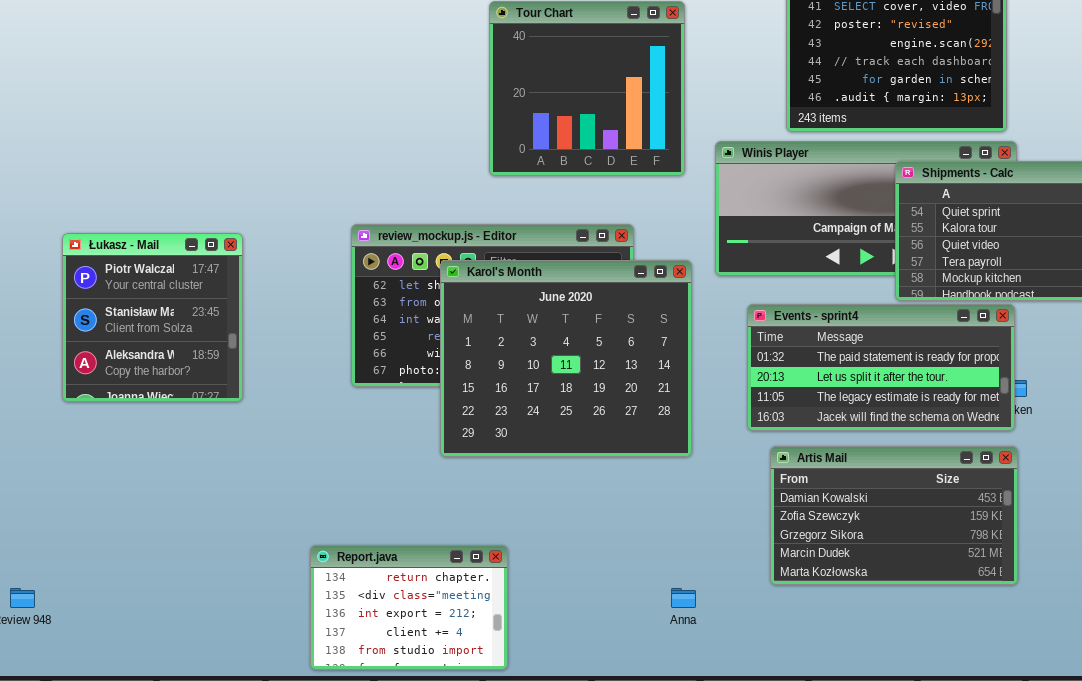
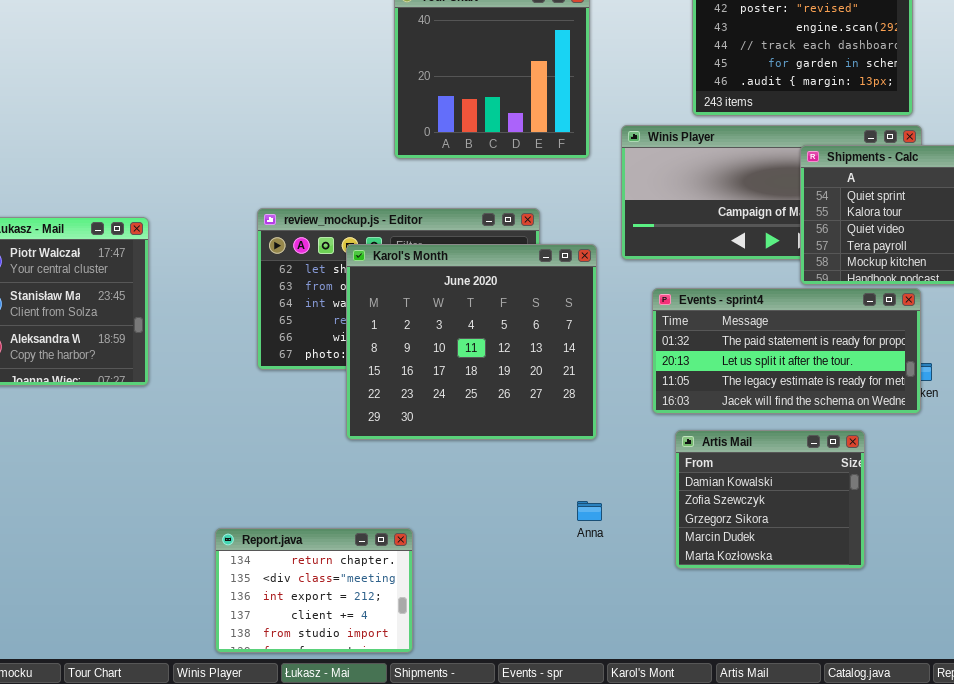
Artis Mail: [770,446,1018,585] -> [675,430,865,569], resized
Anna: [671,588,696,608] -> [577,501,602,521], moved

